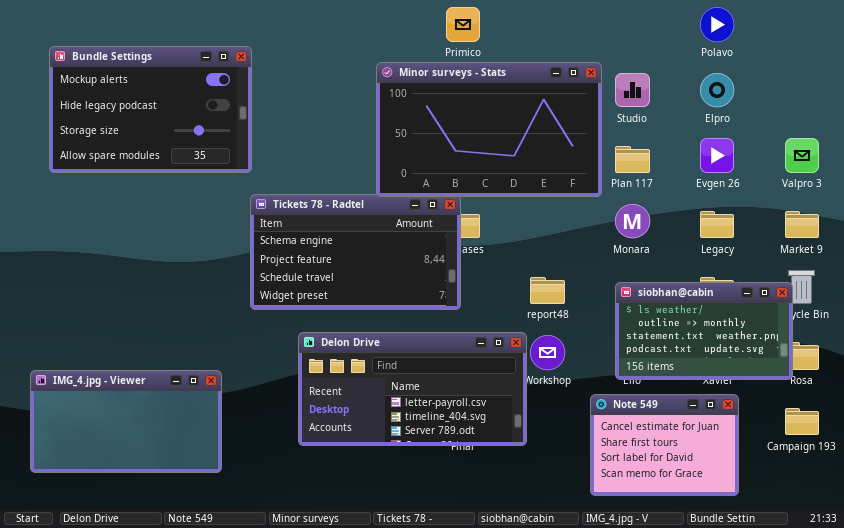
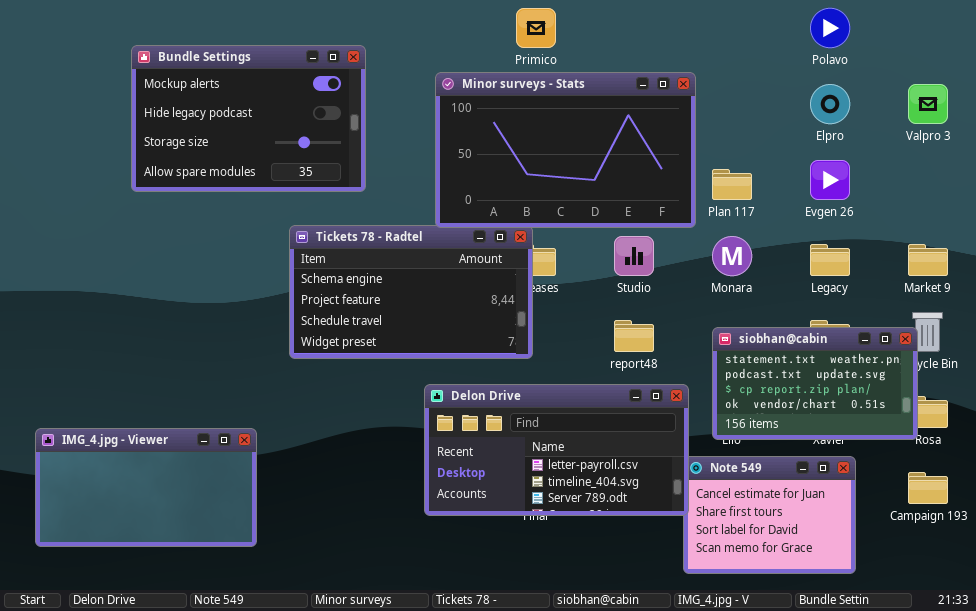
Bundle Settings: [49,46,252,173] -> [131,45,366,192], moved
Studio: [615,73,650,107] -> [614,236,654,276], moved
Valpro 3: [785,138,819,173] -> [908,84,948,124], moved
siobhan@cabin: [615,282,793,380] -> [712,327,918,440], scrolled down 2 rows
Delon Drive: [298,332,527,446] -> [424,384,689,516], moved

